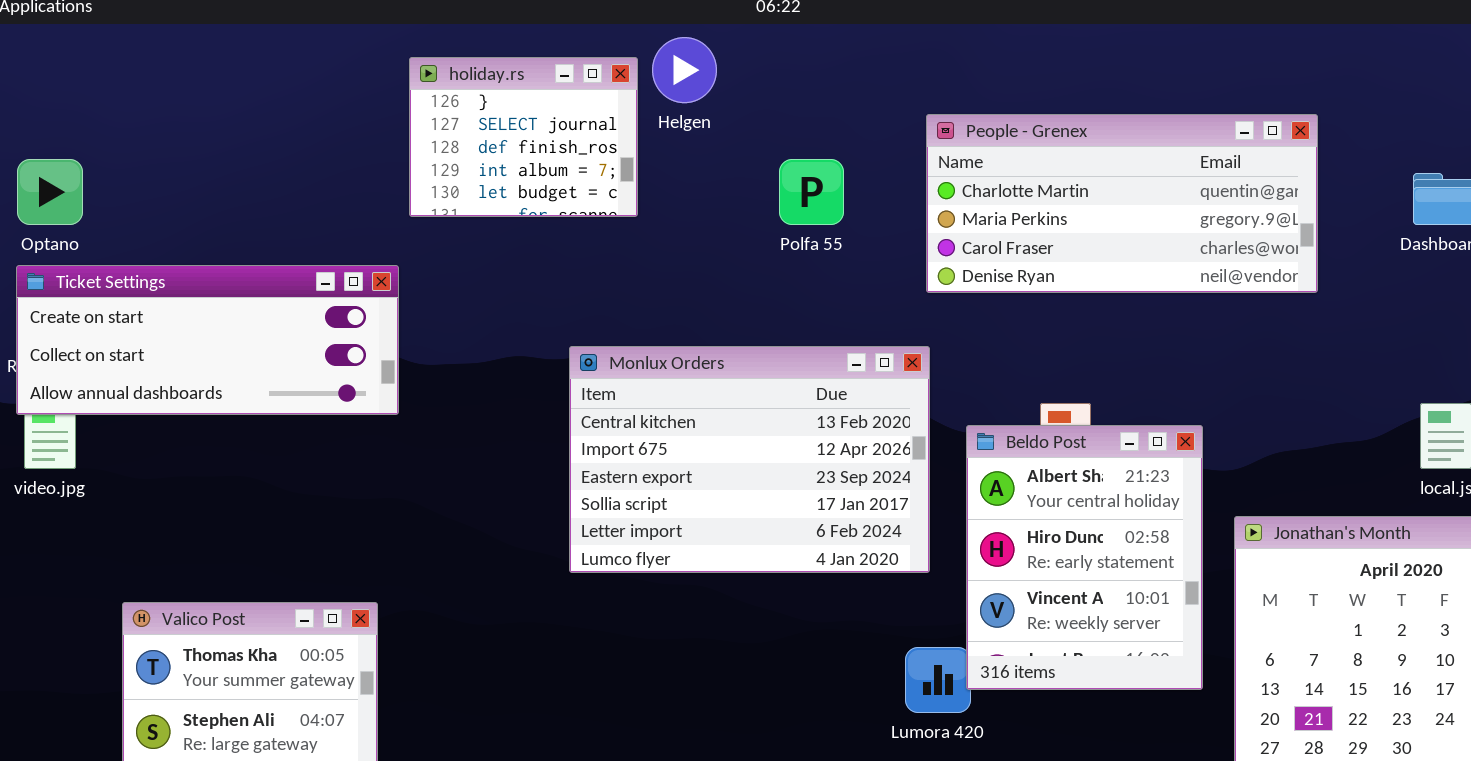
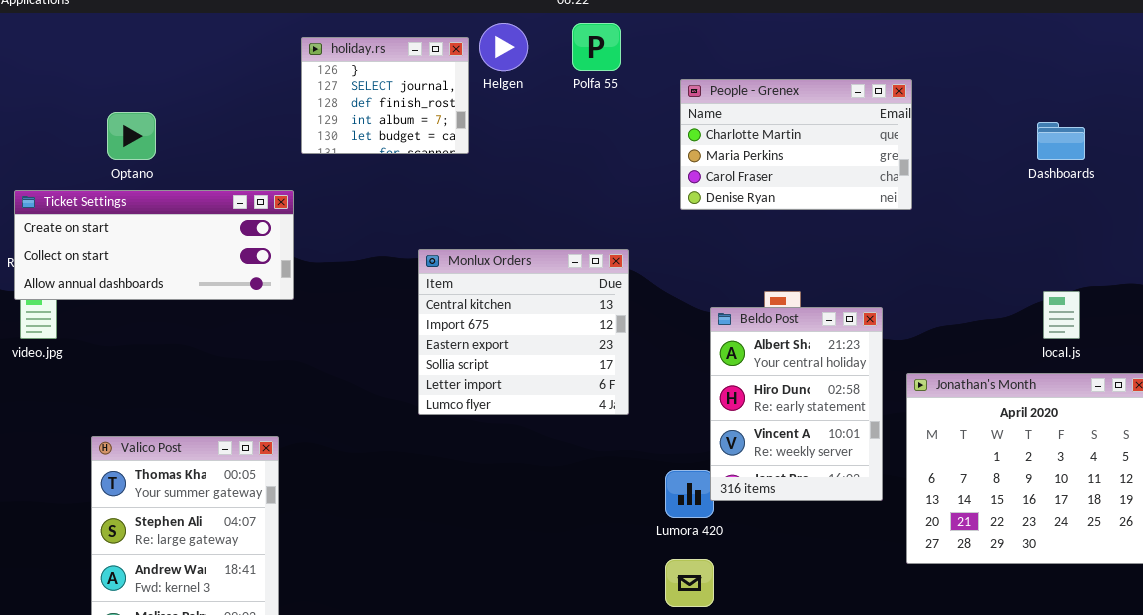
People - Grenex: [926,114,1318,293] -> [680,79,912,210], resized
Optano: [17,159,83,225] -> [107,112,156,160], moved
Polfa 55: [779,159,844,225] -> [572,23,621,71], moved
Monlux Orders: [569,346,930,573] -> [418,249,629,415], resized

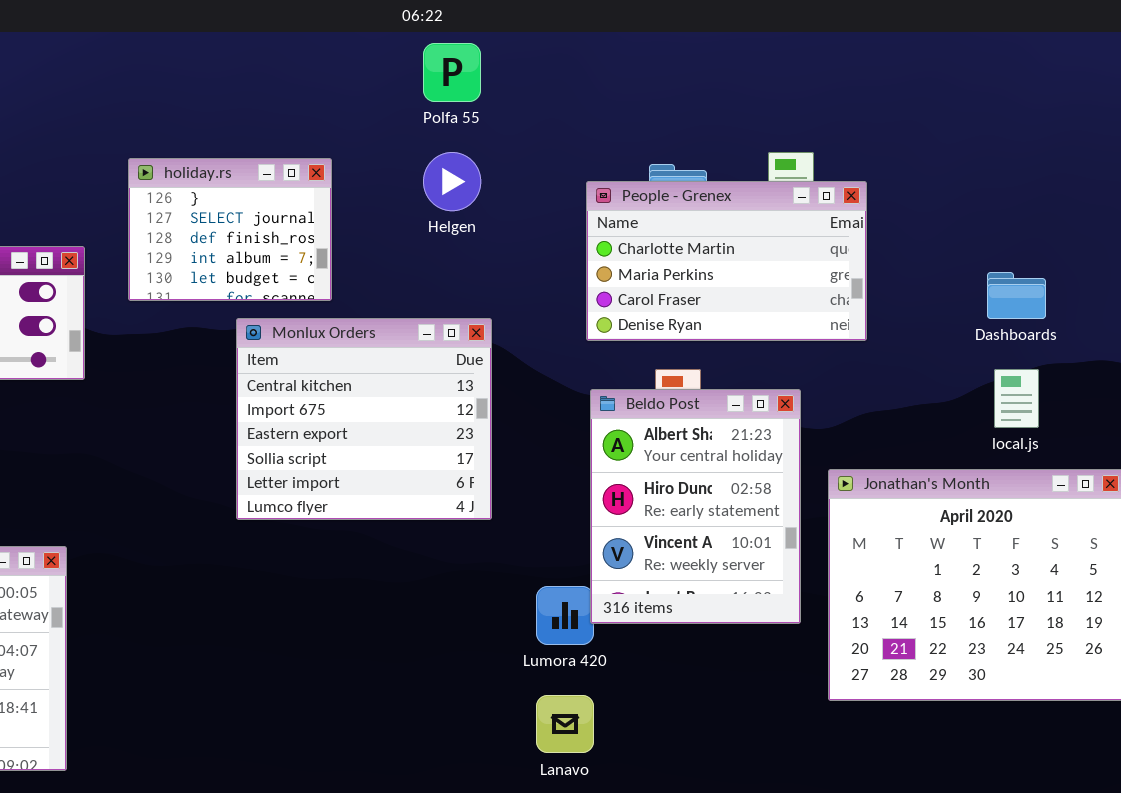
Helgen: [479,23,528,71] -> [423,152,481,211], moved
holiday.rs: [301,37,469,154] -> [128,158,332,301], moved
People - Grenex: [680,79,912,210] -> [586,181,867,341], moved
Dashboards: [1037,122,1085,160] -> [987,272,1046,319], moved

